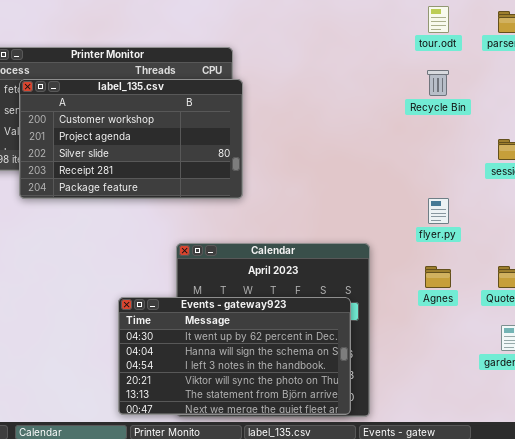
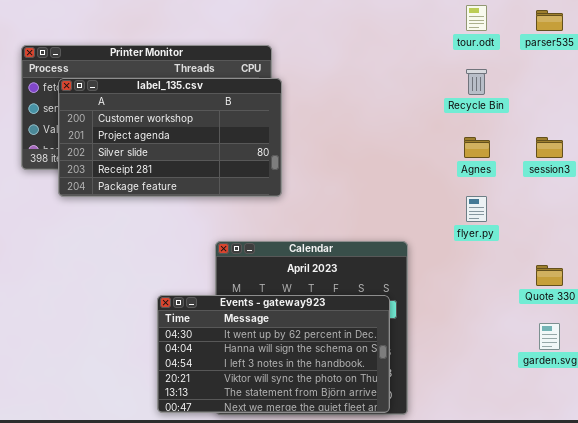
Agnes: [425,266,451,288] -> [464,137,490,158], moved

